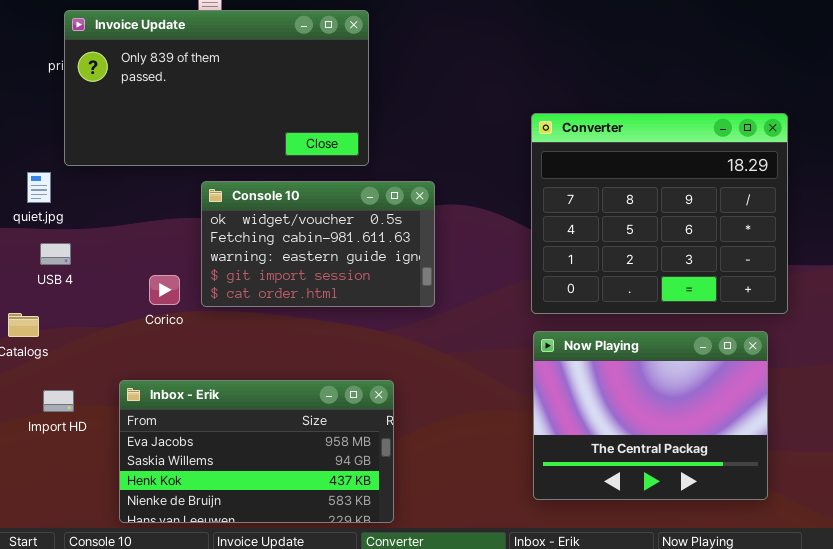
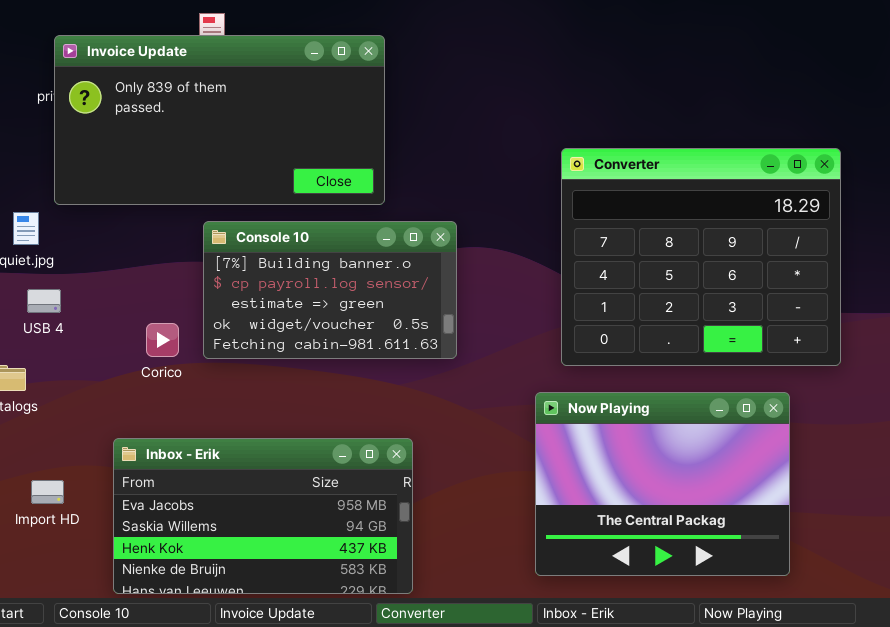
Console 10: [201,181,435,307] -> [203,221,457,359], scrolled up 3 rows
Now Playing: [533,331,768,500] -> [535,392,790,576], moved
Import HD: [43,390,74,412] -> [31,480,64,504], moved

